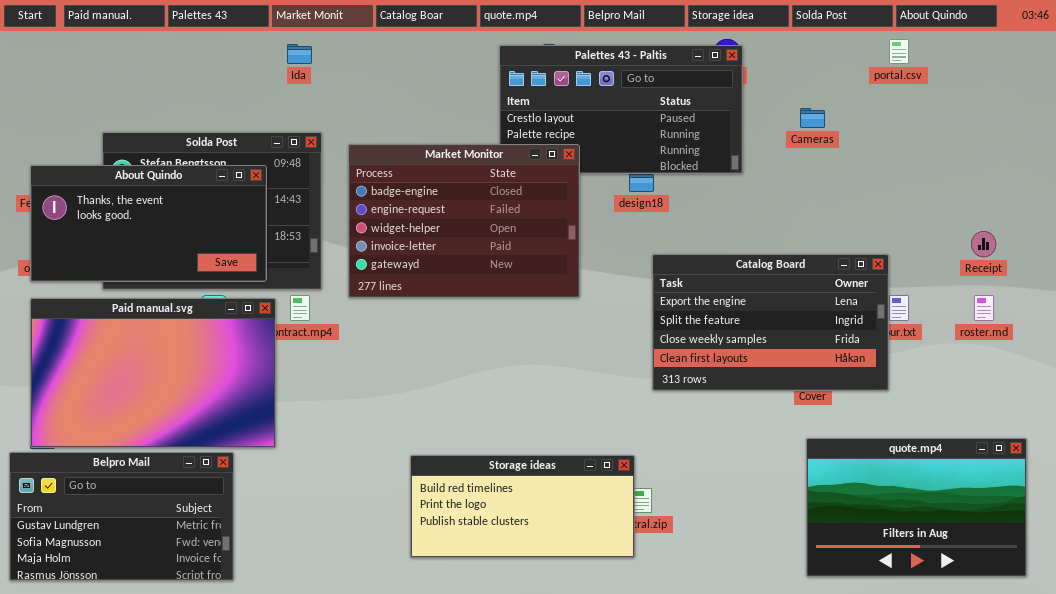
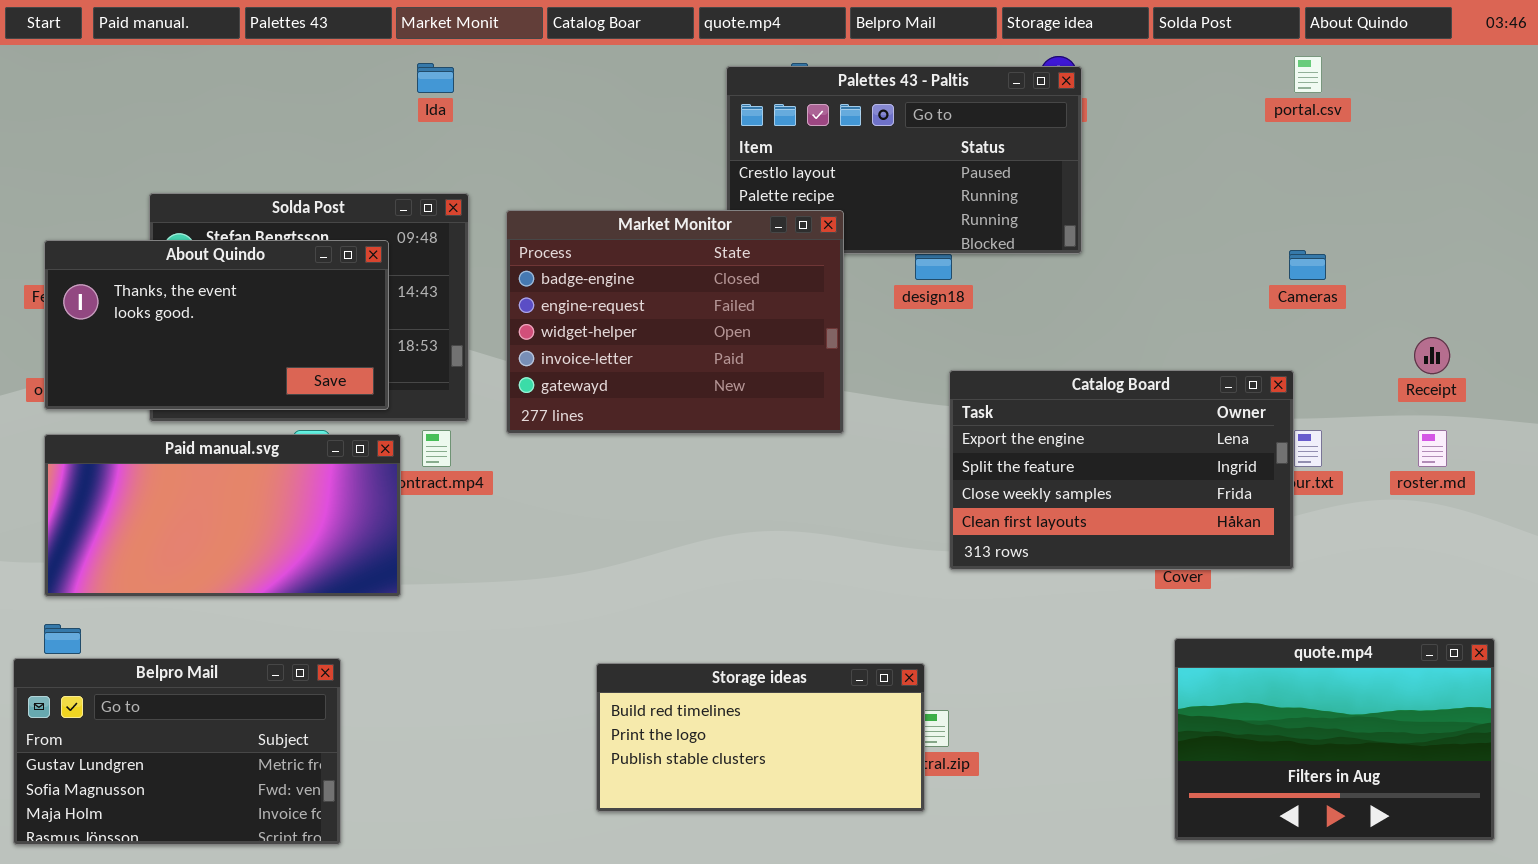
Cameras: [800,108,825,128] -> [1289,250,1326,280], moved
Paid manual.svg: [30,298,276,448] -> [44,434,401,597], resized

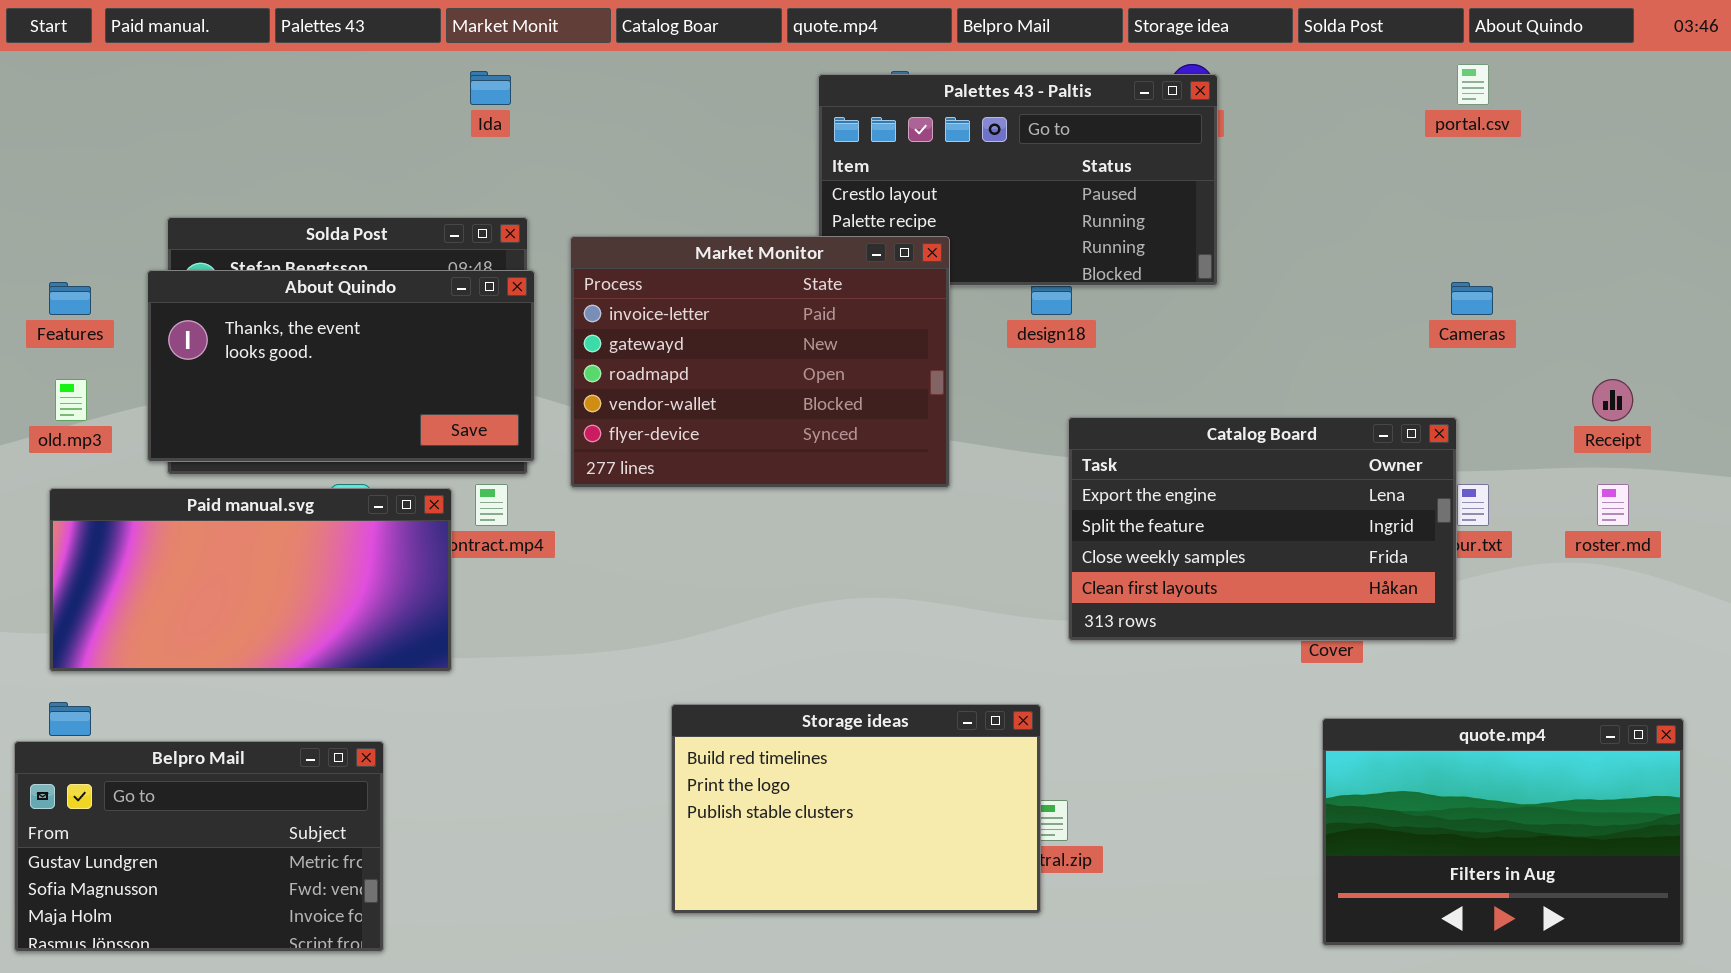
Market Monitor: [506,210,844,434] -> [570,236,950,488], scrolled down 3 rows
About Quindo: [44,240,389,410] -> [147,270,535,462], moved
Storage ideas: [596,663,925,812] -> [671,704,1041,914], resized

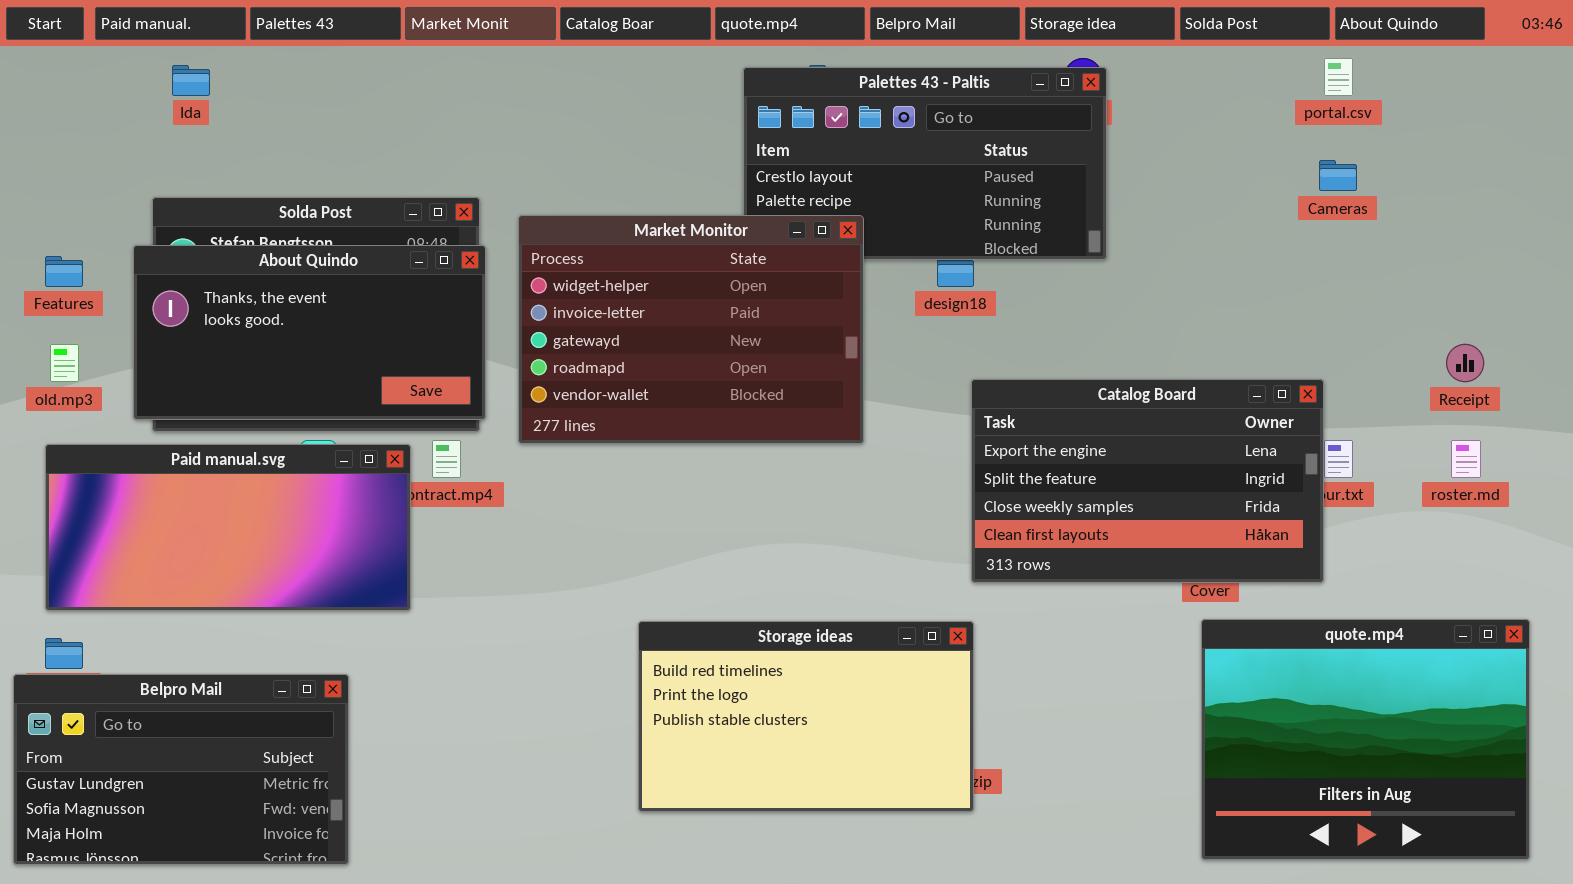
Ida: [470,71,511,105] -> [172,65,210,96], moved
Market Monitor: [570,236,950,488] -> [518,215,864,444], scrolled up 1 row
Cameras: [1451,282,1493,315] -> [1319,160,1357,191], moved
Storage ideas: [671,704,1041,914] -> [638,621,974,812], moved
quote.mp4: [1322,718,1684,946] -> [1201,619,1530,860], resized

